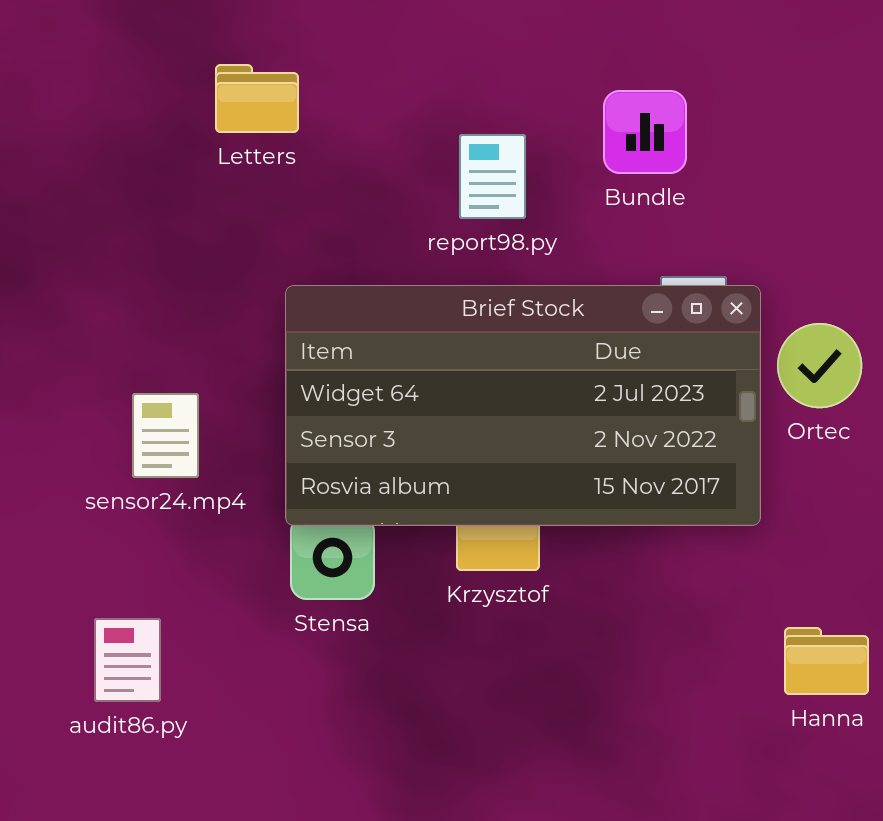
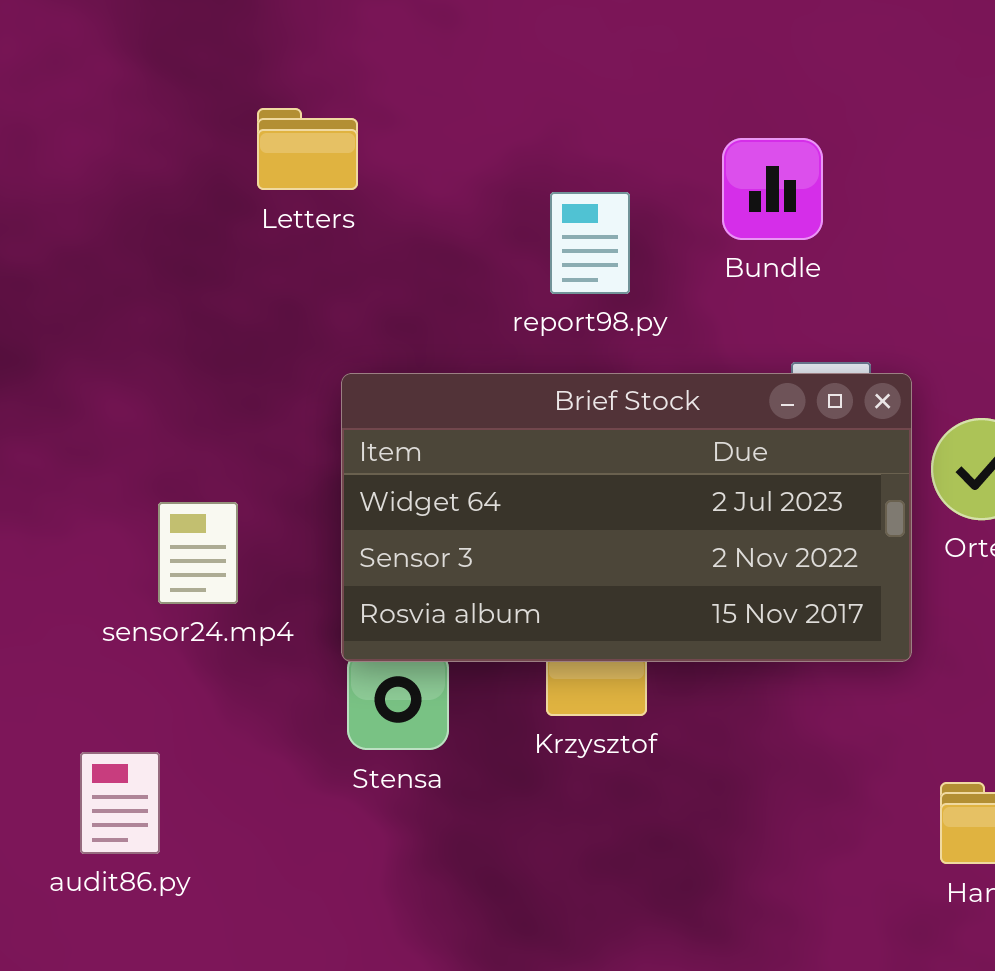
audit86.py: [94,618,161,702] -> [80,752,160,854], moved

